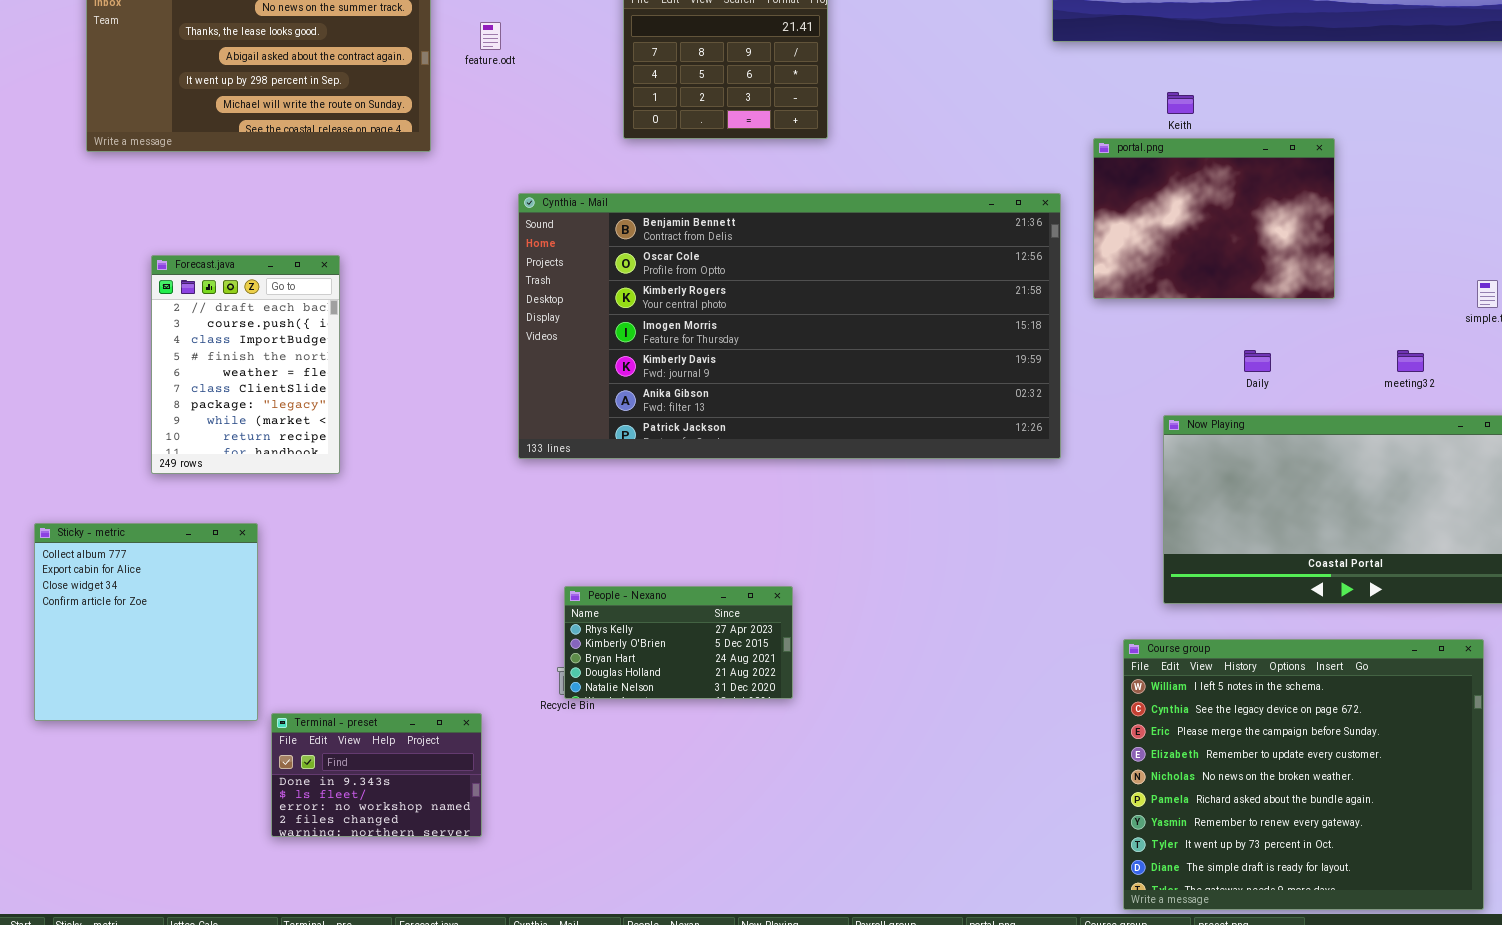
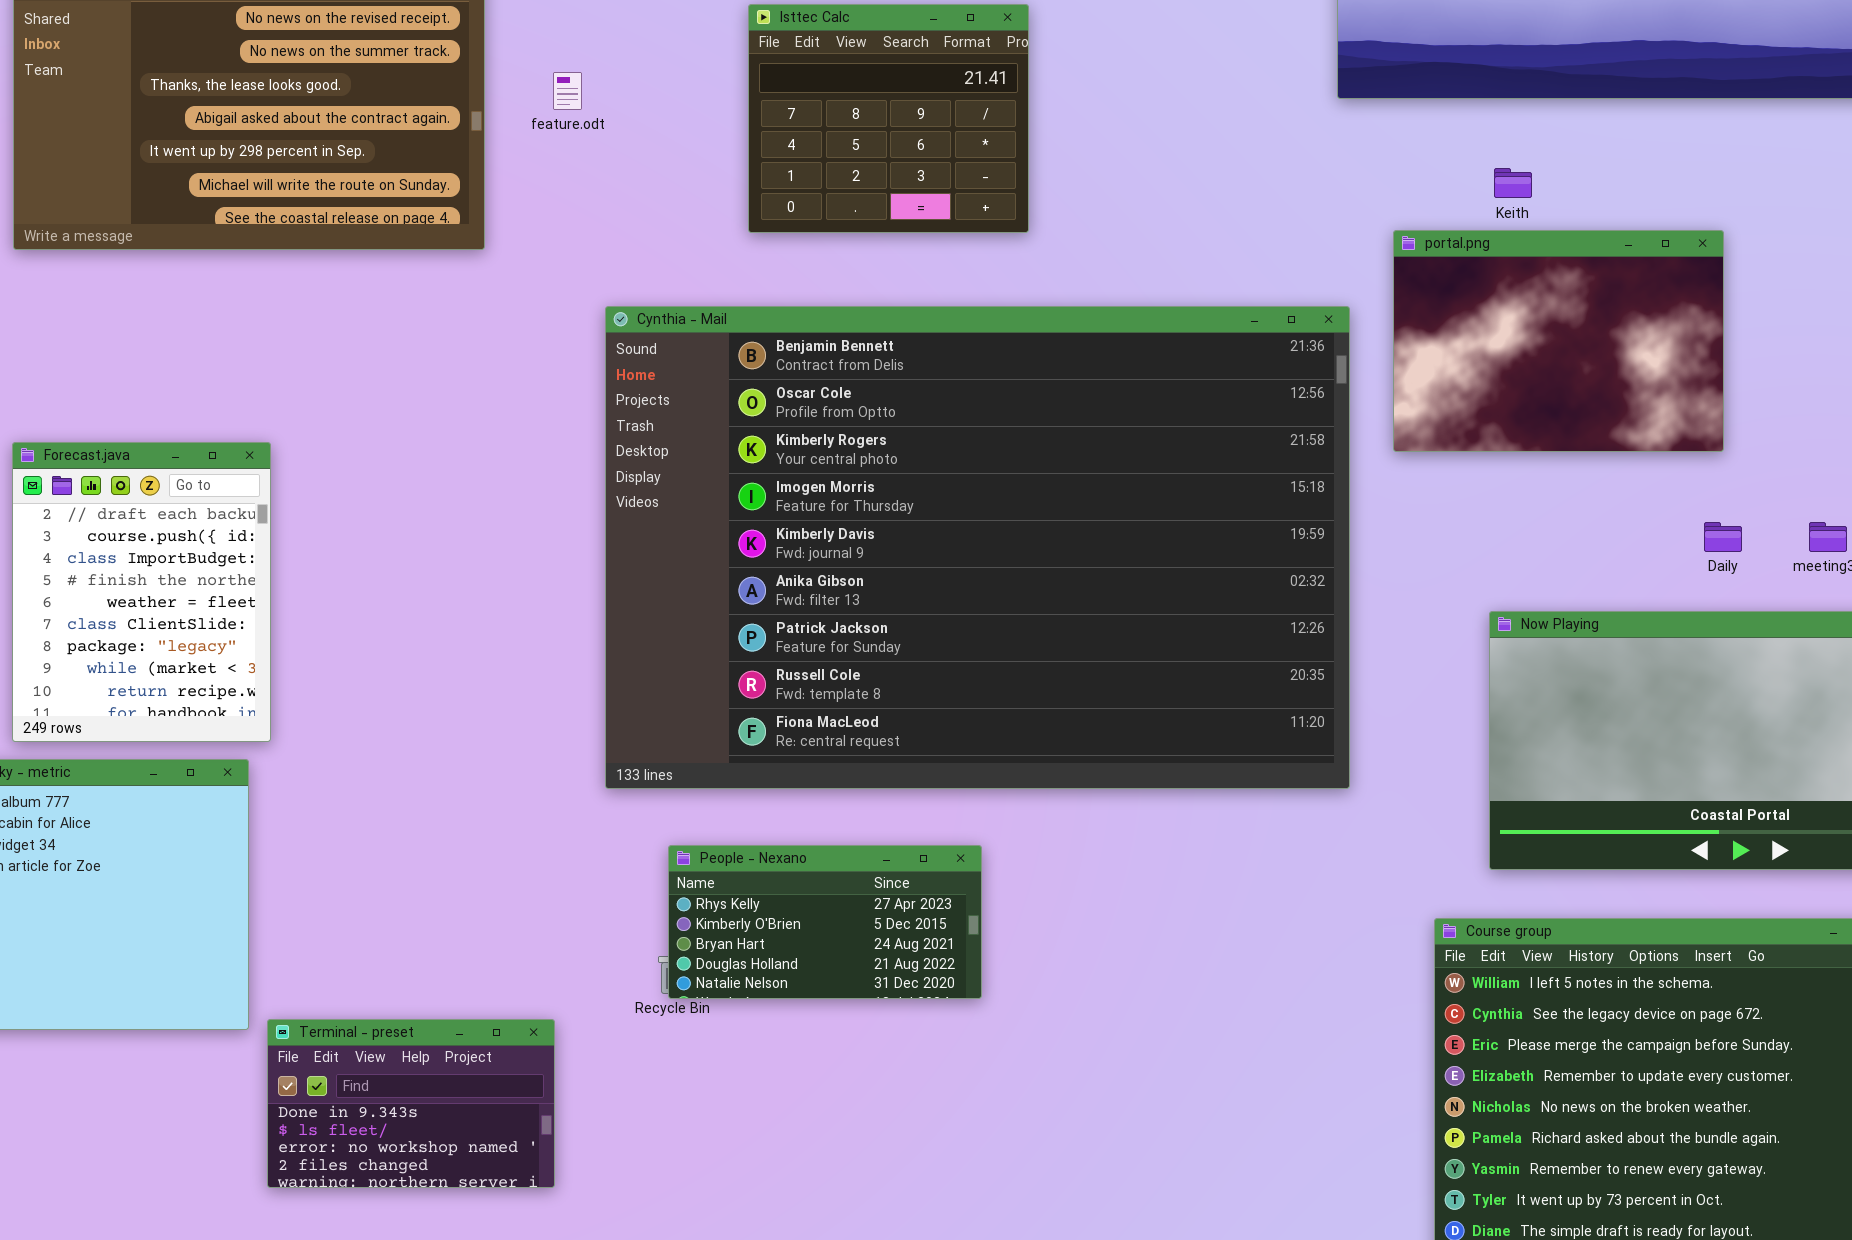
Cynthia - Mail: [518,193,1061,459] -> [605,306,1350,789], resized
Forecast.java: [151,255,340,474] -> [12,442,271,742], moved
Daily: [1244,350,1271,372] -> [1704,522,1742,552], moved

